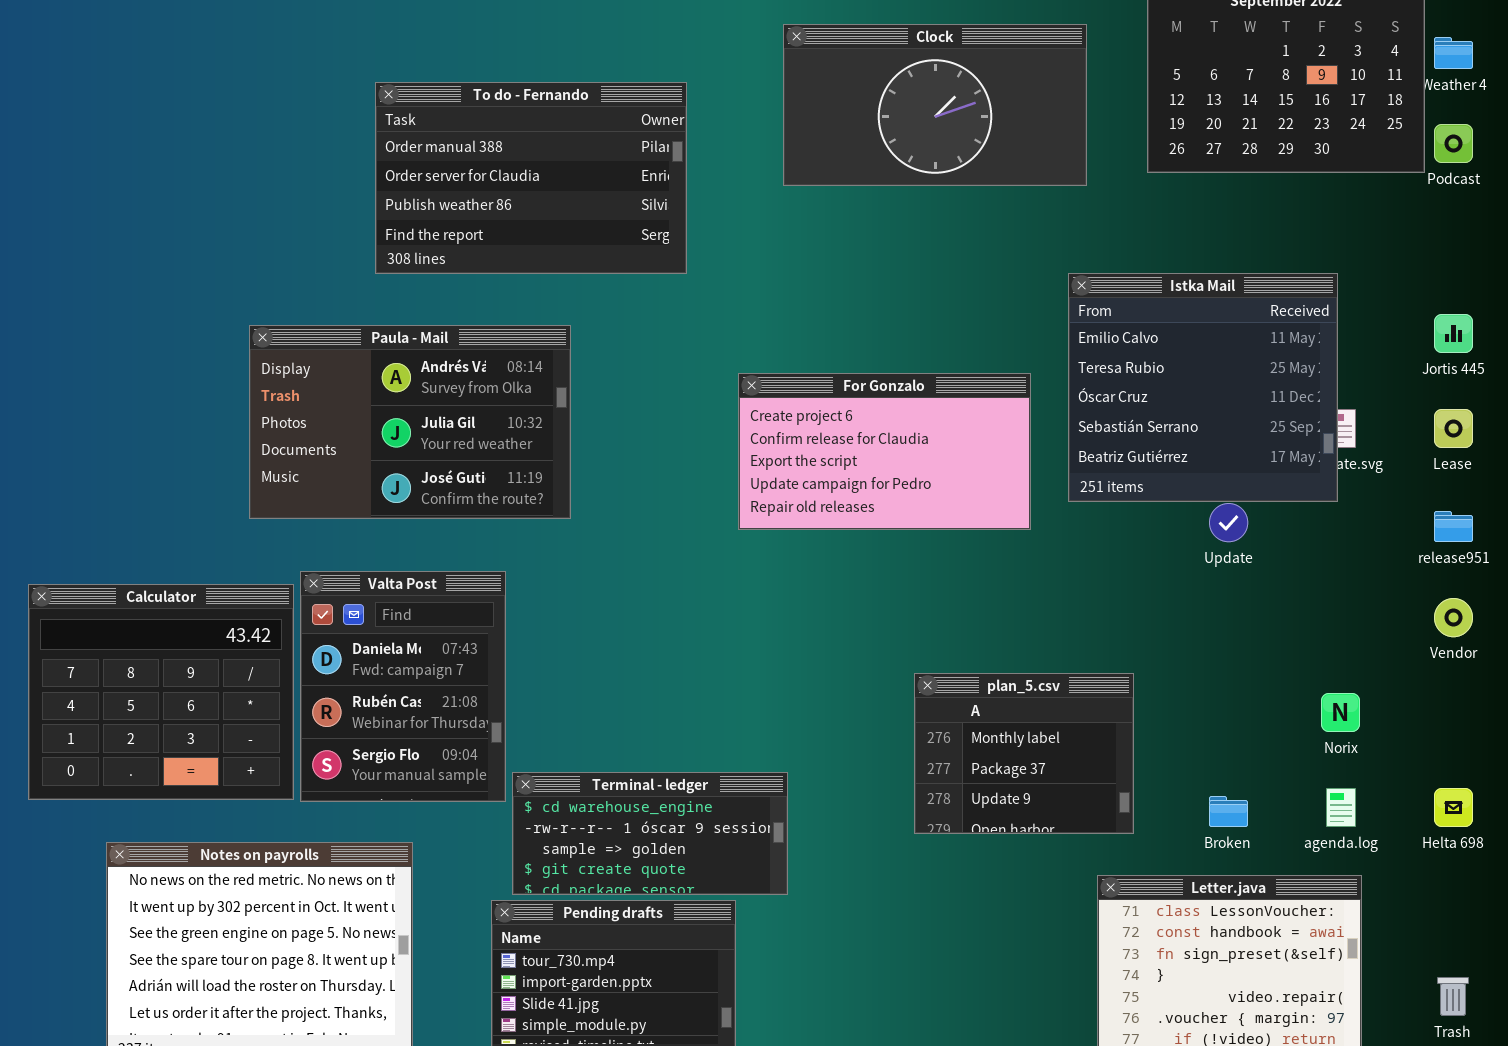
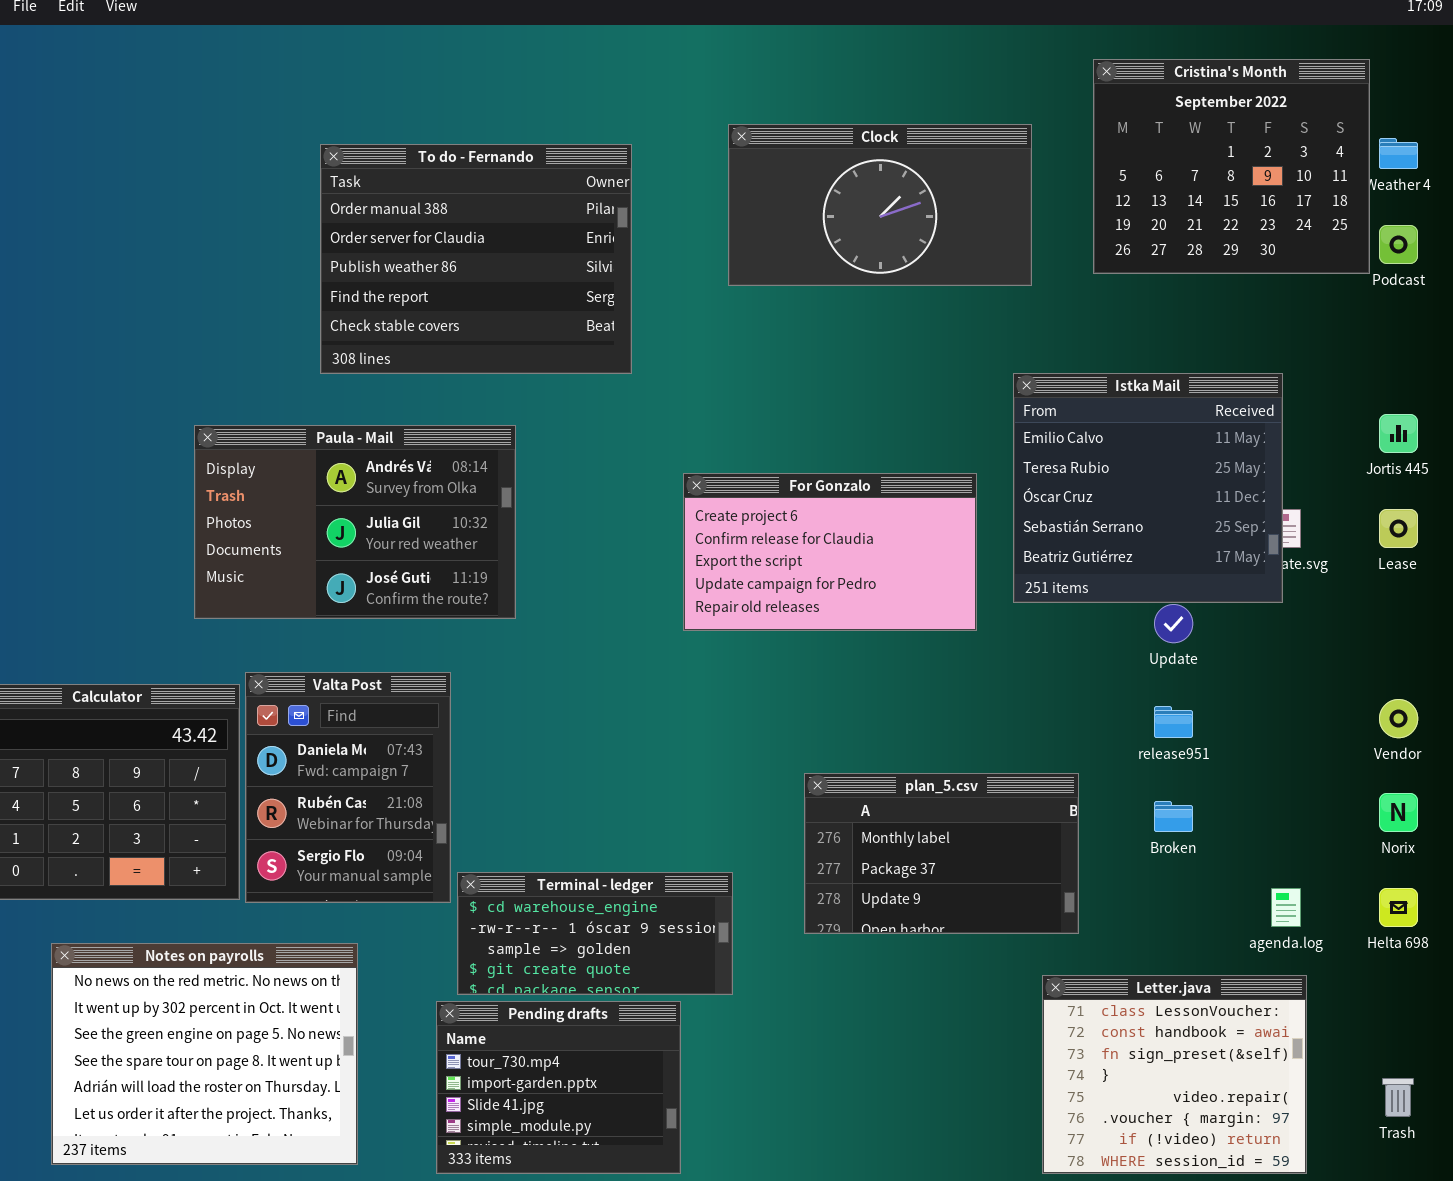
To do - Fernando: [375,82,687,274] -> [320,144,632,374], resized
release951: [1434,511,1473,542] -> [1154,706,1193,738], moved
plan_5.csv: [914,673,1134,834] -> [804,773,1079,934], resized
Norix: [1321,693,1360,732] -> [1379,793,1418,832], moved
Broken: [1209,796,1248,827] -> [1154,801,1193,832], moved

